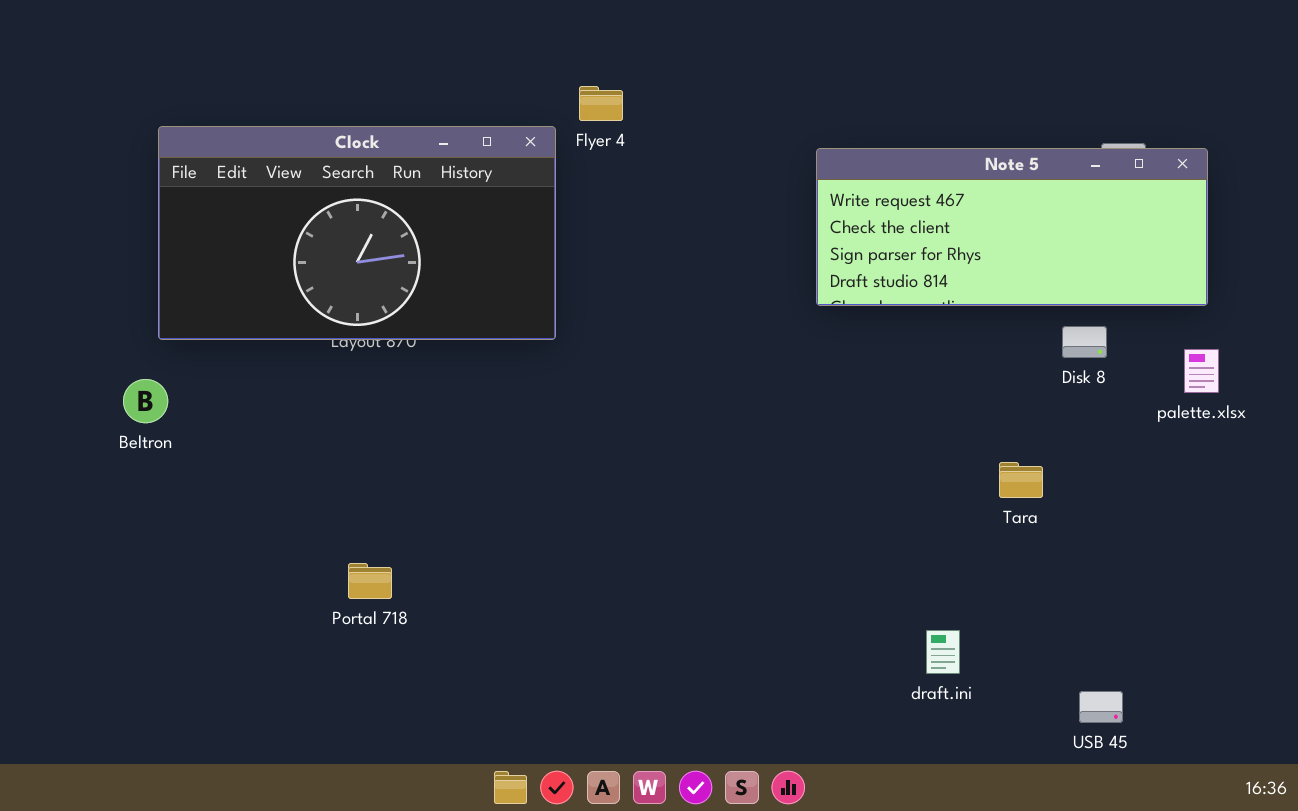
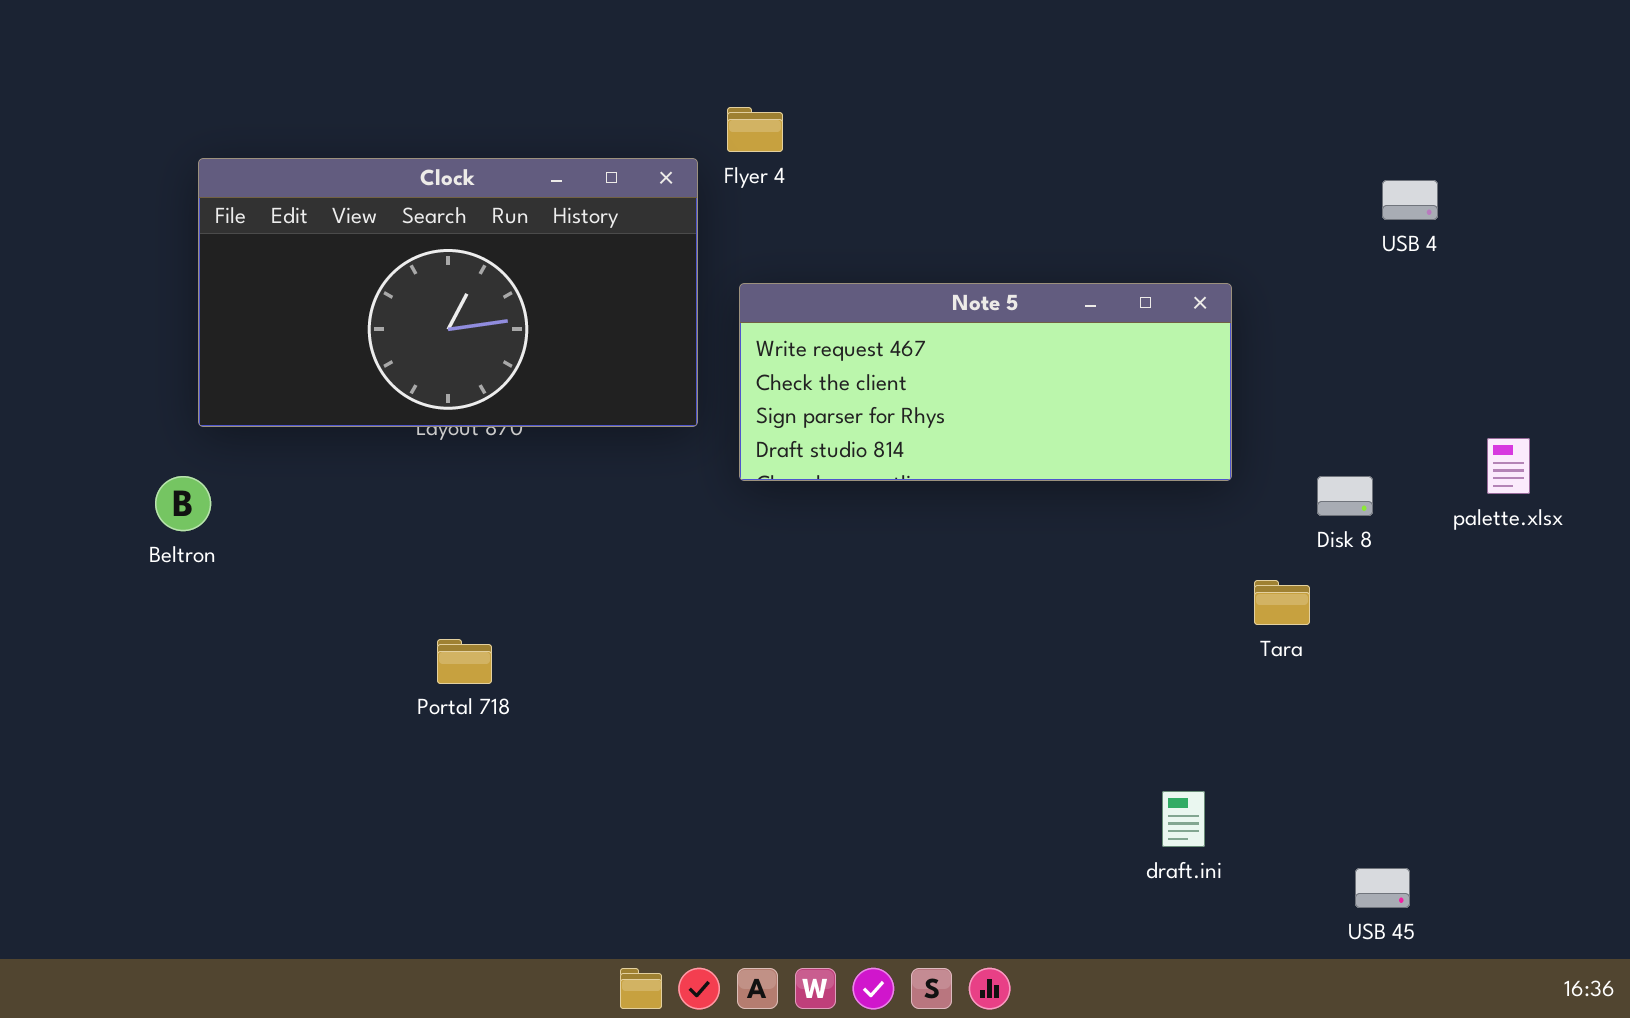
Note 5: [816,148,1208,306] -> [739,283,1232,481], moved
Disk 8: [1062,326,1107,358] -> [1317,476,1373,516], moved
Portal 718: [348,563,392,599] -> [437,639,492,684], moved

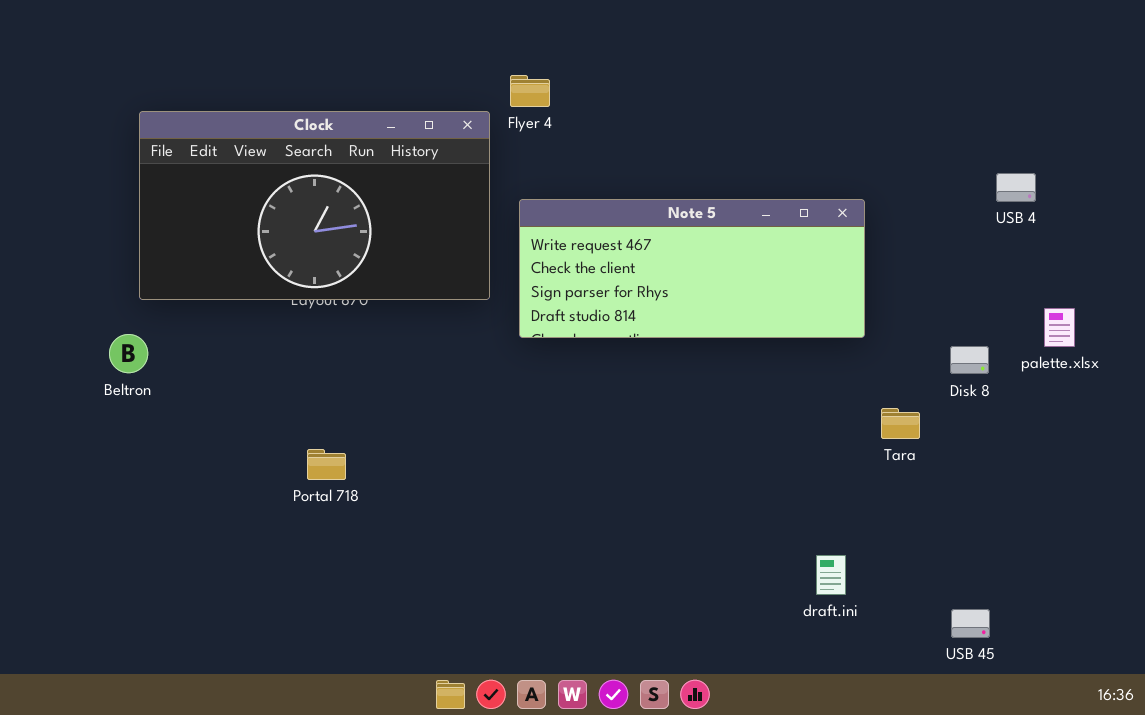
USB 4: [1382,180,1438,220] -> [996,173,1036,202], moved
Disk 8: [1317,476,1373,516] -> [950,346,989,374], moved

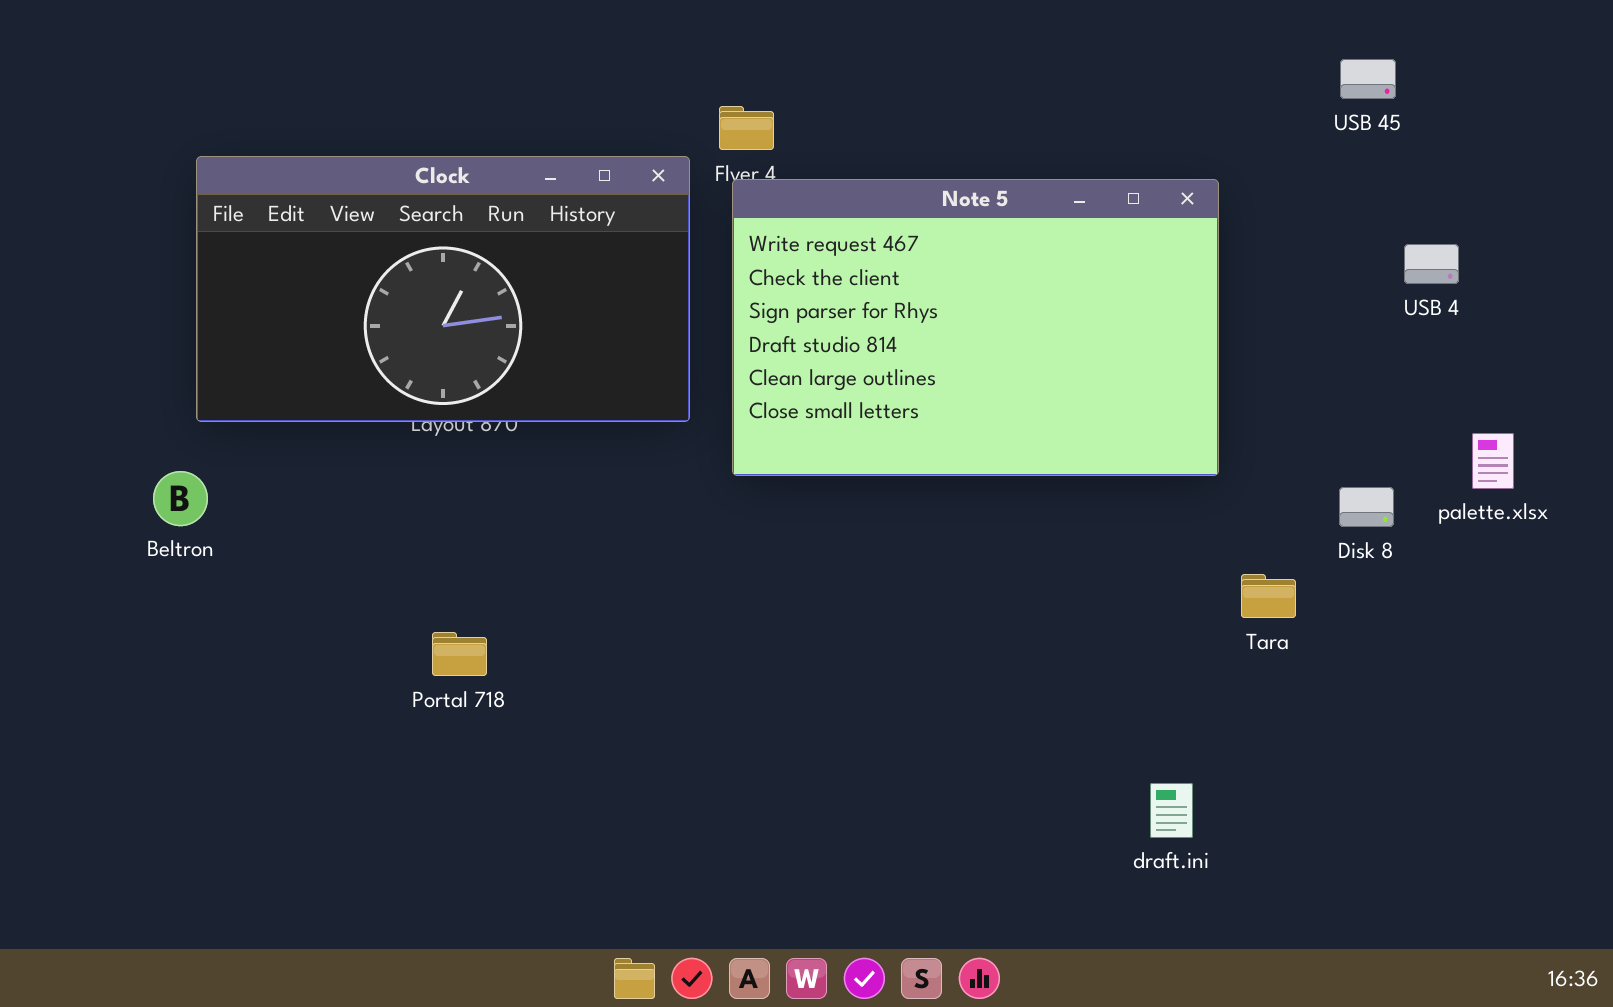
Note 5: [519,199,865,338] -> [732,179,1219,476], resized
USB 45: [951,609,990,638] -> [1340,59,1396,99], moved

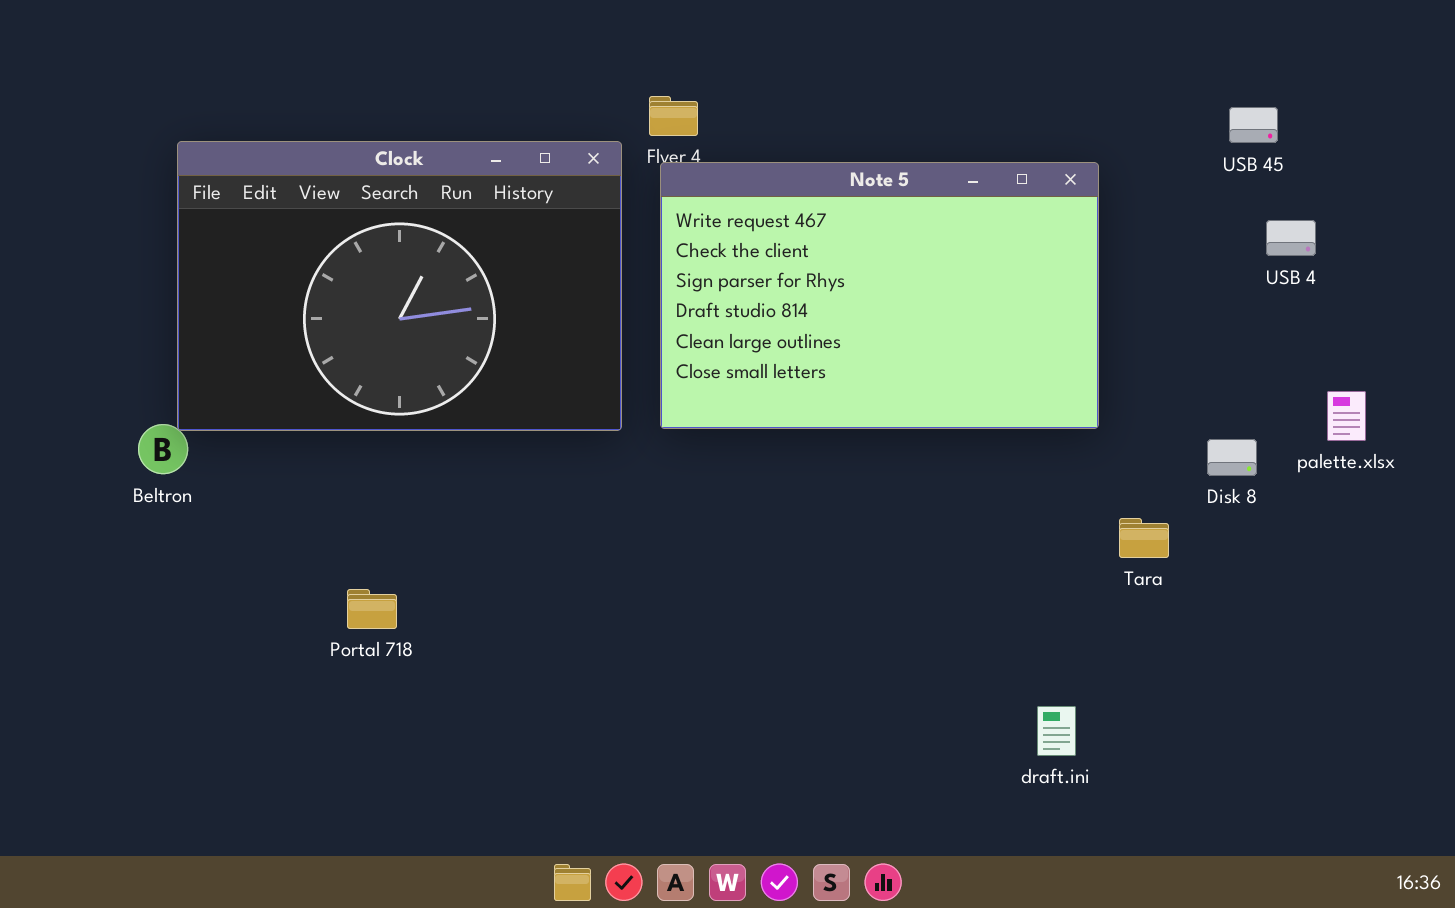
USB 45: [1340,59,1396,99] -> [1229,107,1278,143], moved
Clock: [196,156,690,422] -> [177,141,622,431], resized
Portal 718: [432,632,487,676] -> [347,589,397,629], moved

